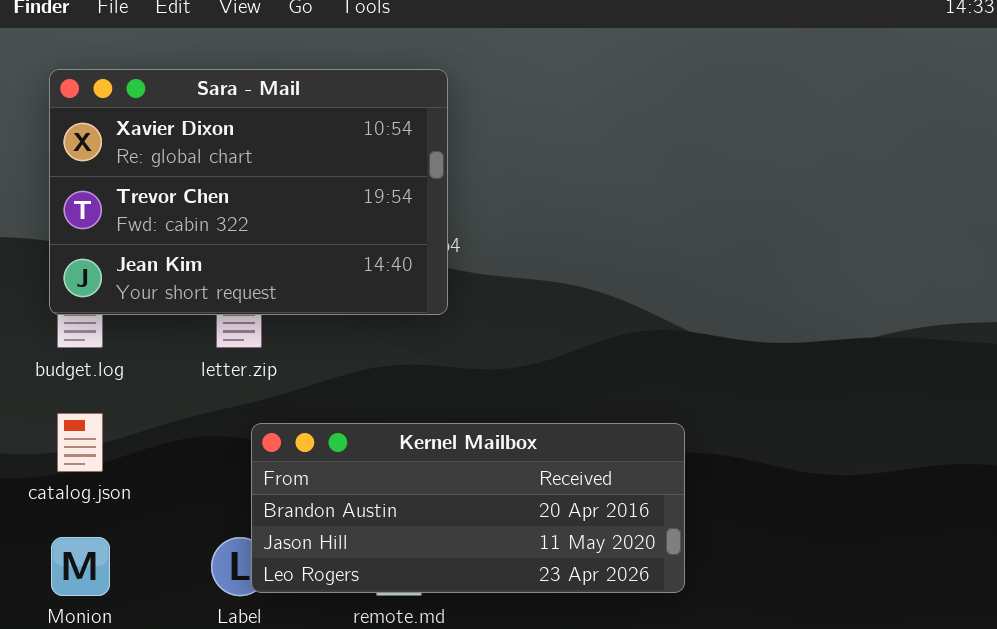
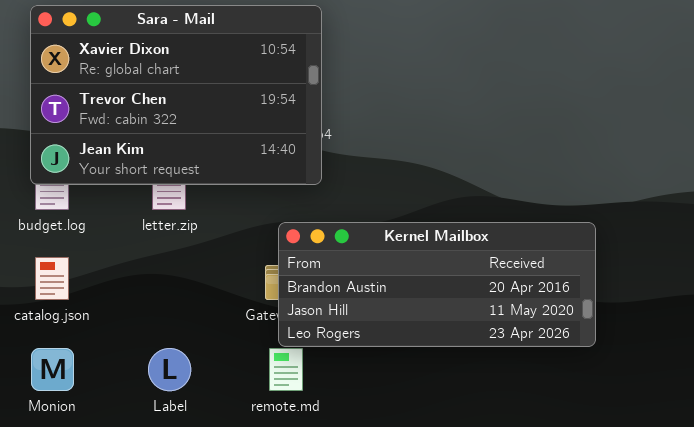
Kernel Mailbox: [251,423,685,593] -> [278,222,596,347], moved

